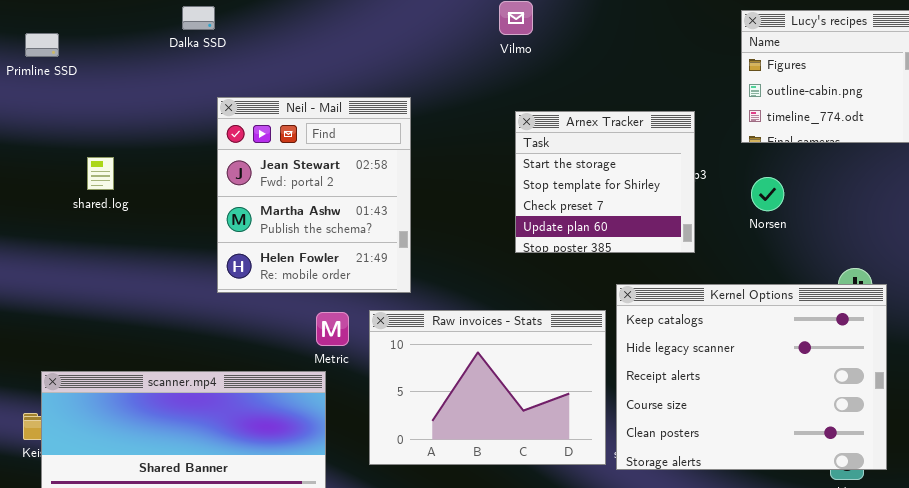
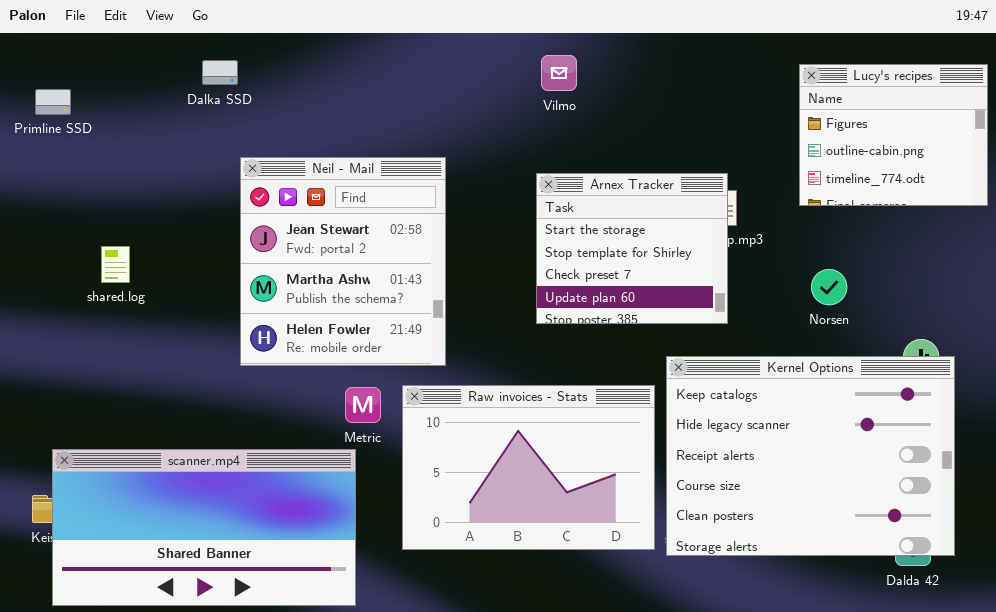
Arnex Tracker: [515,111,695,253] -> [536,173,728,324], moved
shared.log: [87,157,114,190] -> [101,246,130,283], moved
Norsen: [751,177,784,211] -> [811,269,847,305], moved

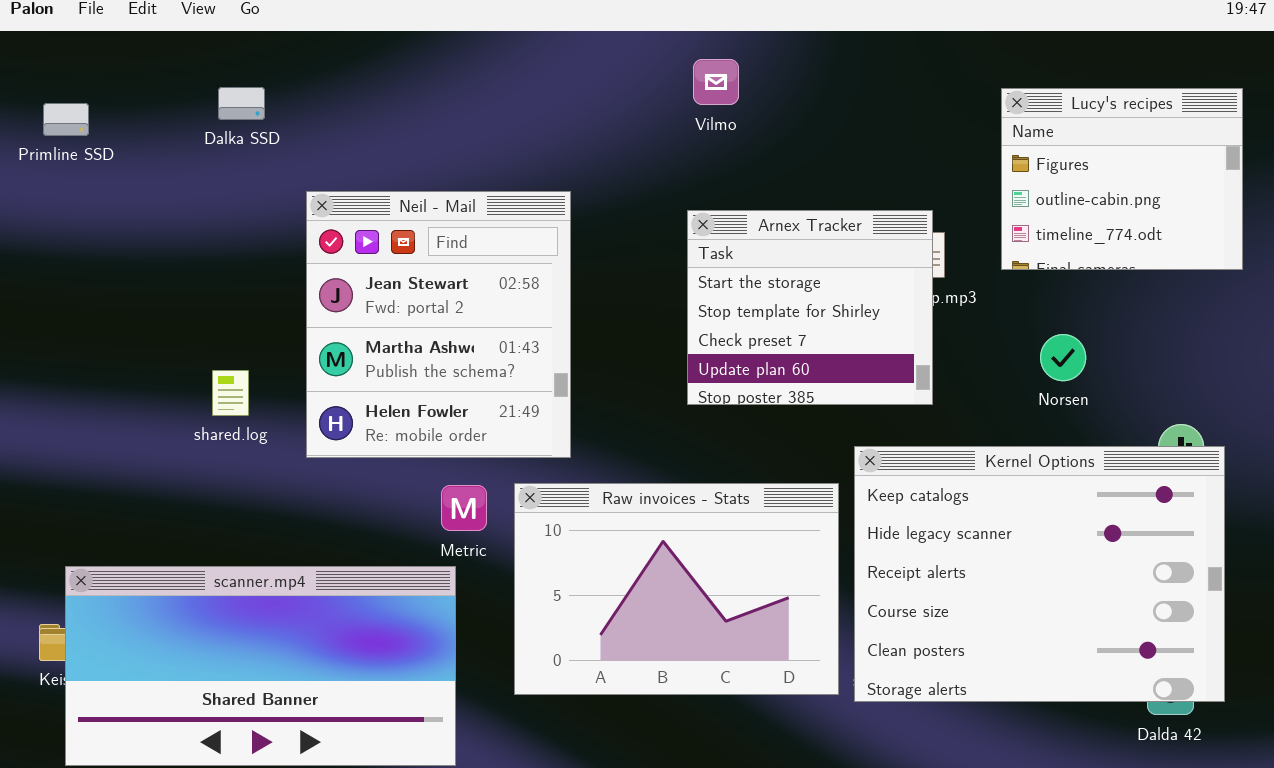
Dalka SSD: [202,60,238,85] -> [218,87,265,120], moved
Lucy's recipes: [799,64,988,206] -> [1001,88,1243,270], moved
shared.log: [101,246,130,283] -> [212,370,249,416], moved

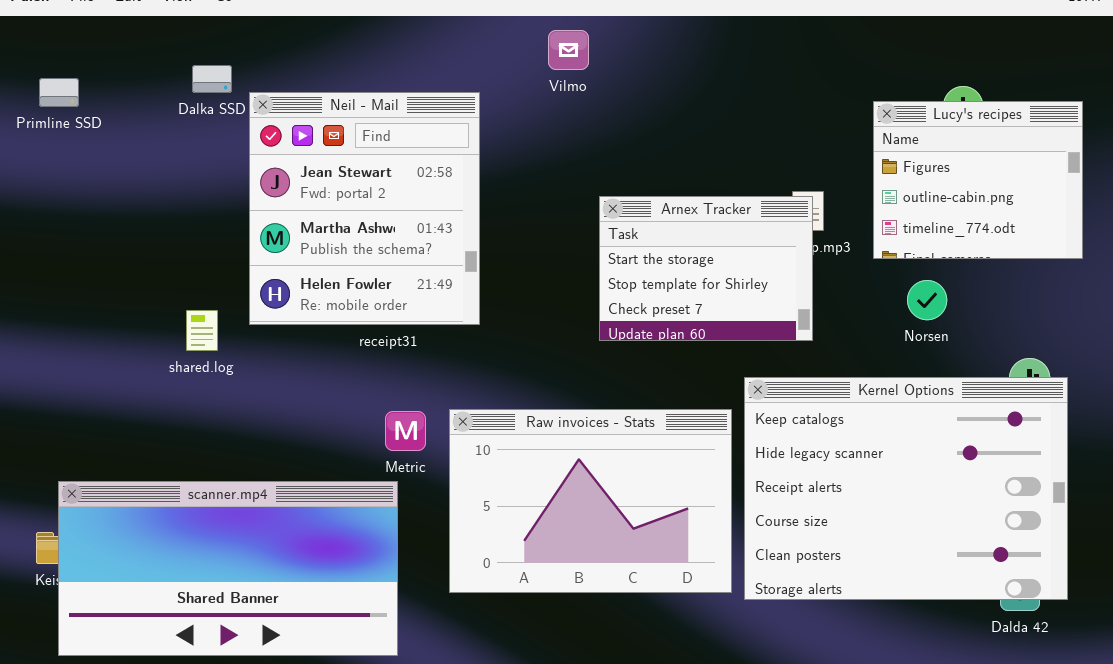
Vilmo: [693,59,739,105] -> [548,30,589,70], moved
Lucy's recipes: [1001,88,1243,270] -> [873,101,1083,259], moved
Neil - Mail: [306,191,571,458] -> [249,92,480,325], moved
Arnex Tracker: [687,210,933,405] -> [599,196,813,341], resized

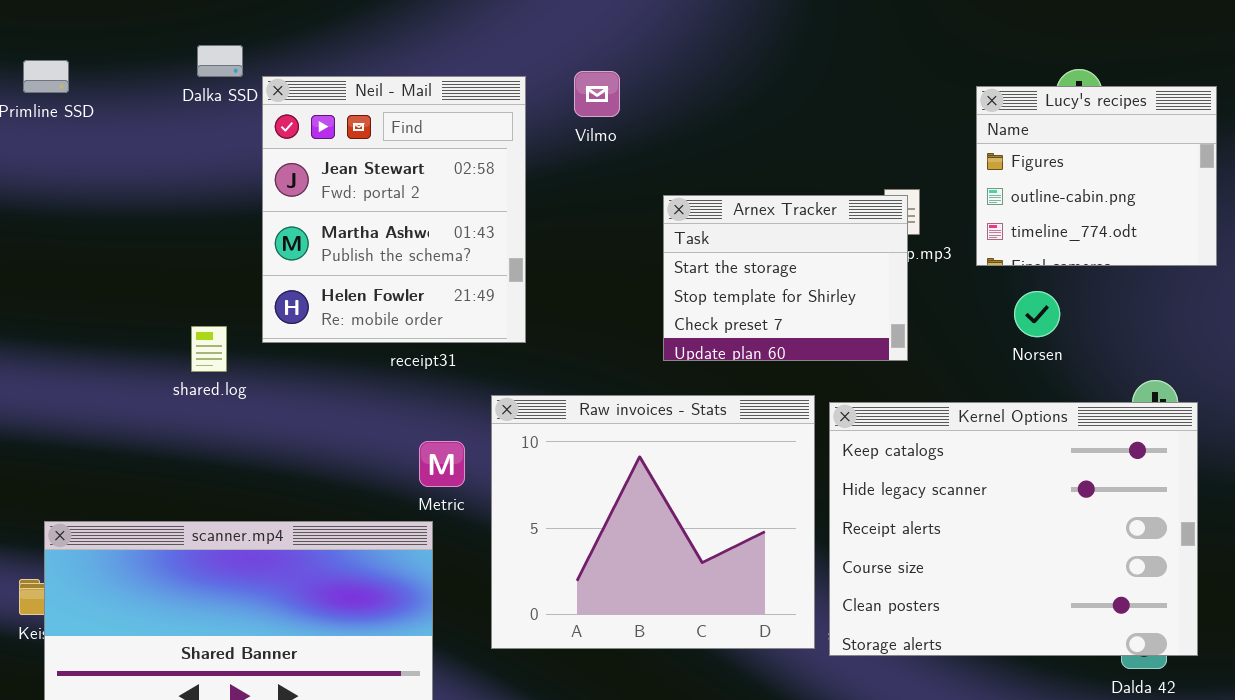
Vilmo: [548,30,589,70] -> [574,71,620,117], moved
Raw invoices - Stats: [449,409,732,593] -> [491,395,815,649], resized

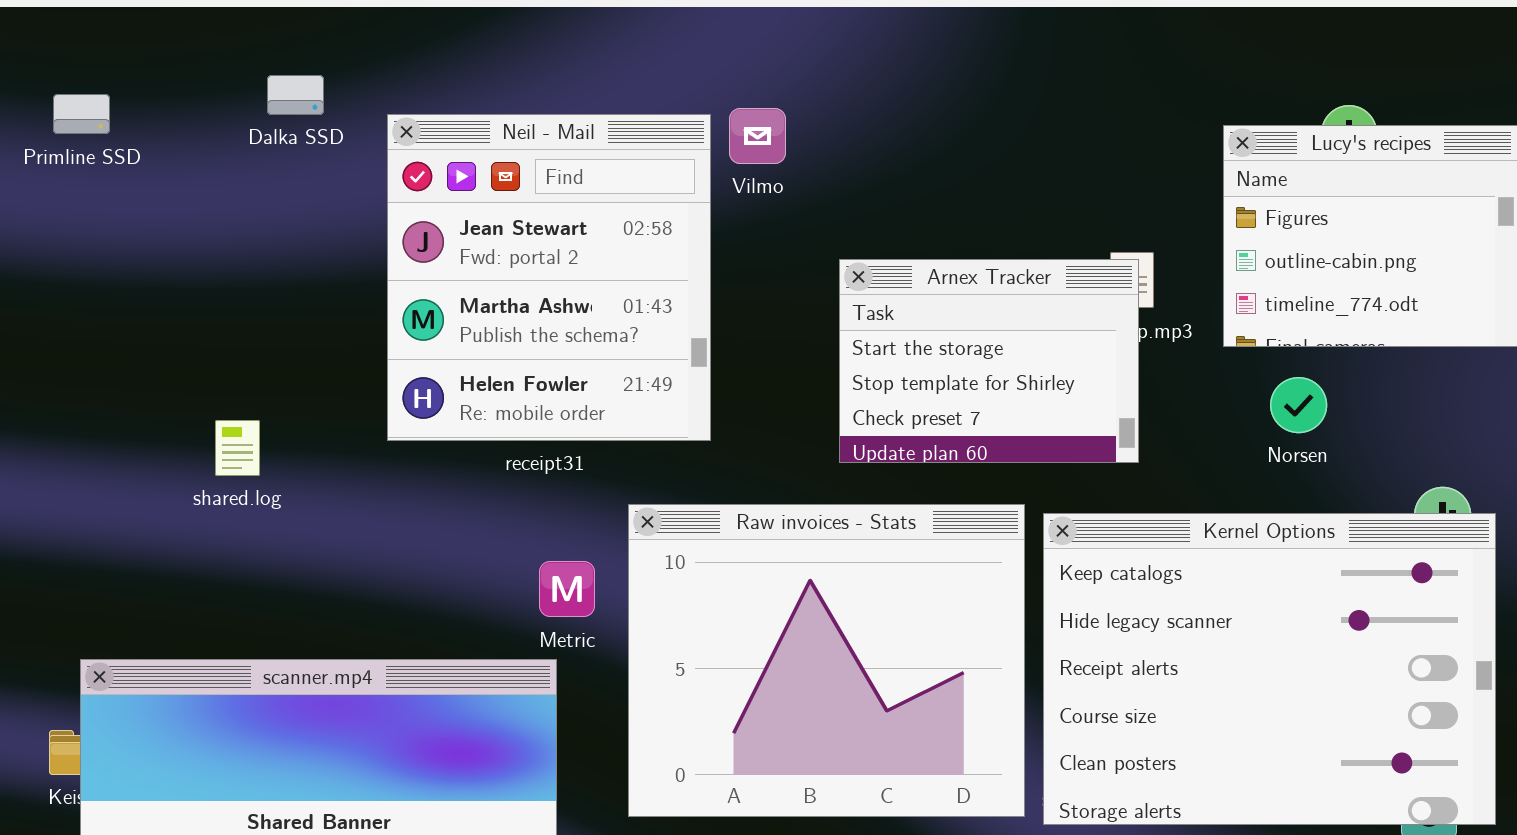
Neil - Mail: [262,76,526,343] -> [387,114,711,441], moved
shared.log: [191,326,227,372] -> [215,420,260,476], moved

